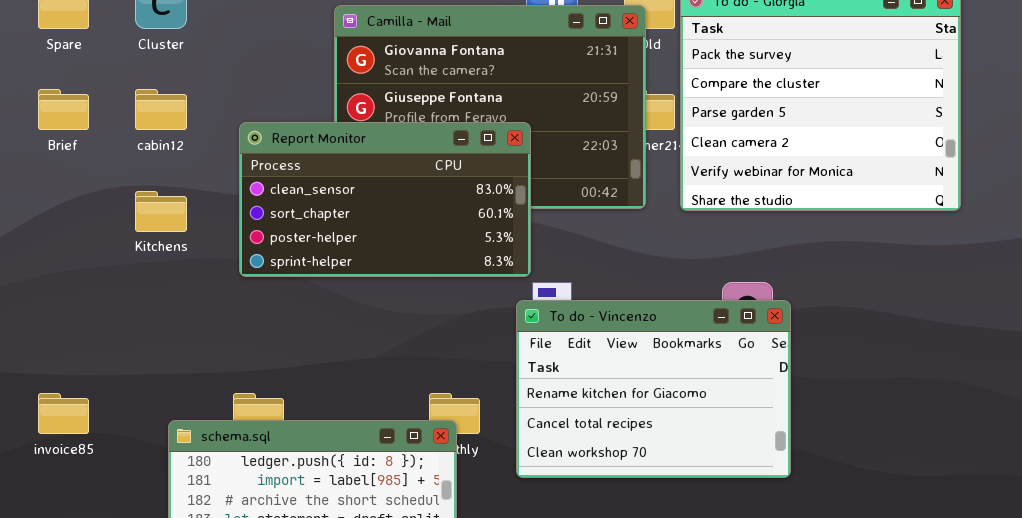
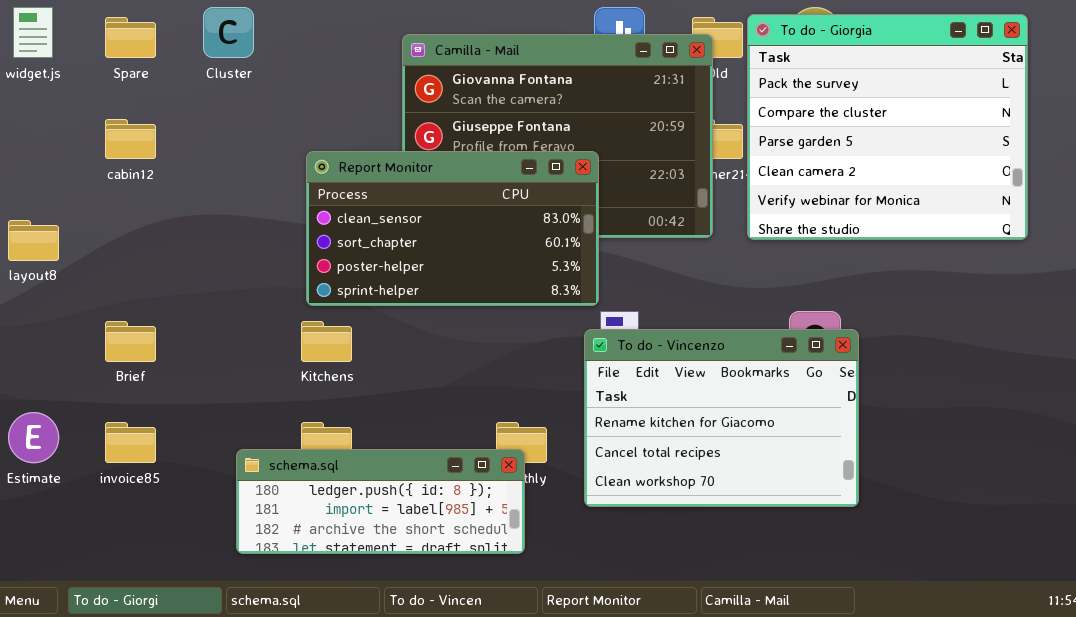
Brief: [38,89,89,130] -> [105,321,156,362], moved
cabin12: [135,89,187,130] -> [105,119,156,159], moved
Kitchens: [135,191,187,232] -> [301,321,352,362], moved

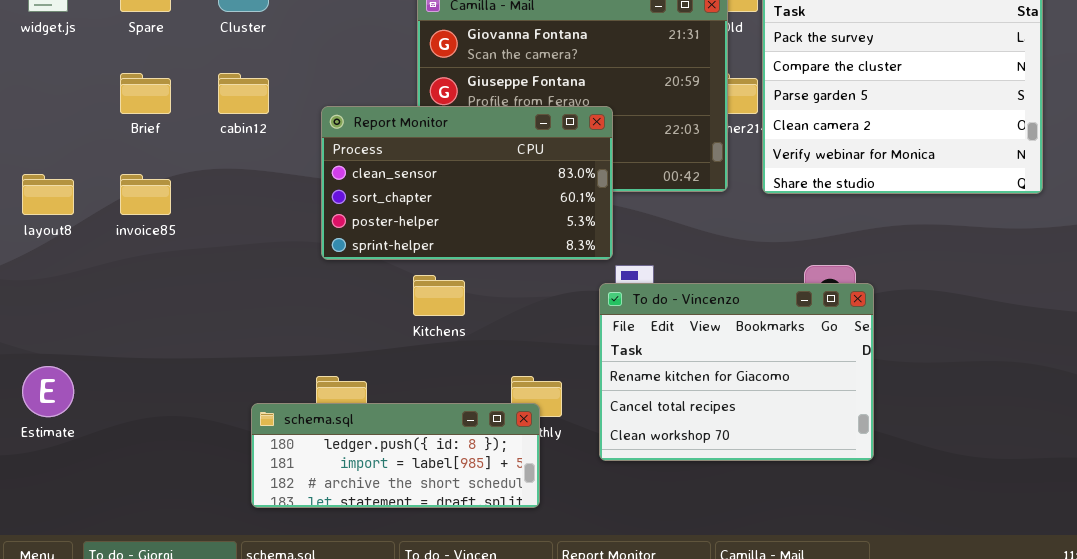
cabin12: [105,119,156,159] -> [218,73,269,114], moved
Brief: [105,321,156,362] -> [120,73,171,114], moved
Kitchens: [301,321,352,362] -> [413,275,465,316], moved
invoice85: [105,422,156,463] -> [120,174,171,215], moved

